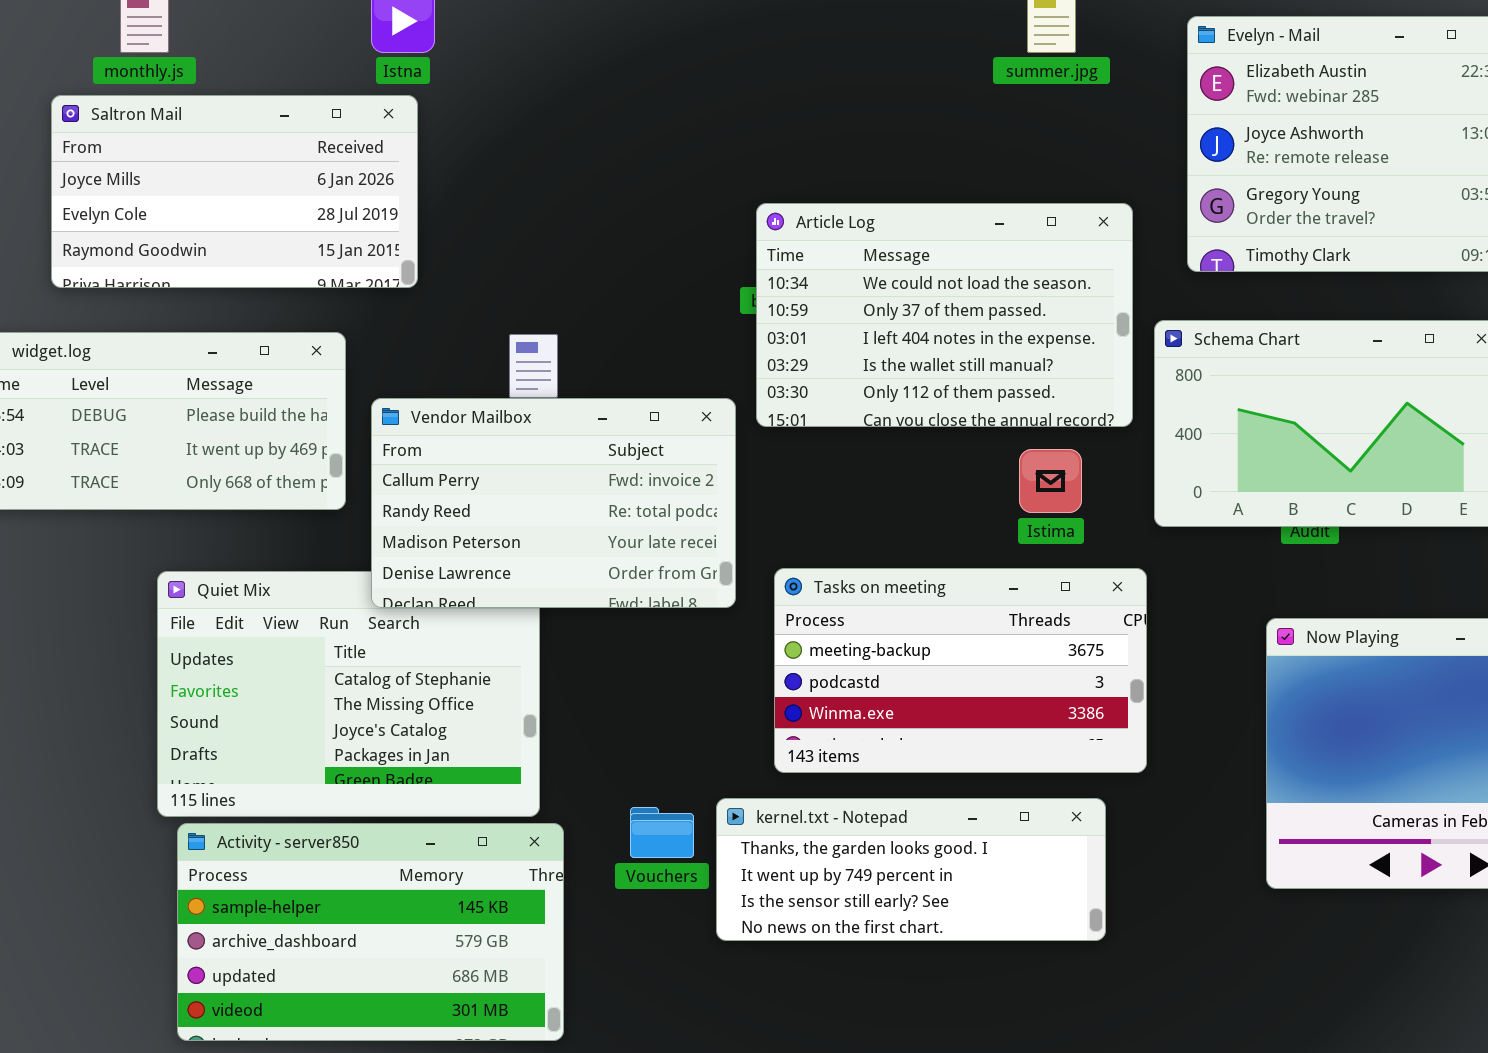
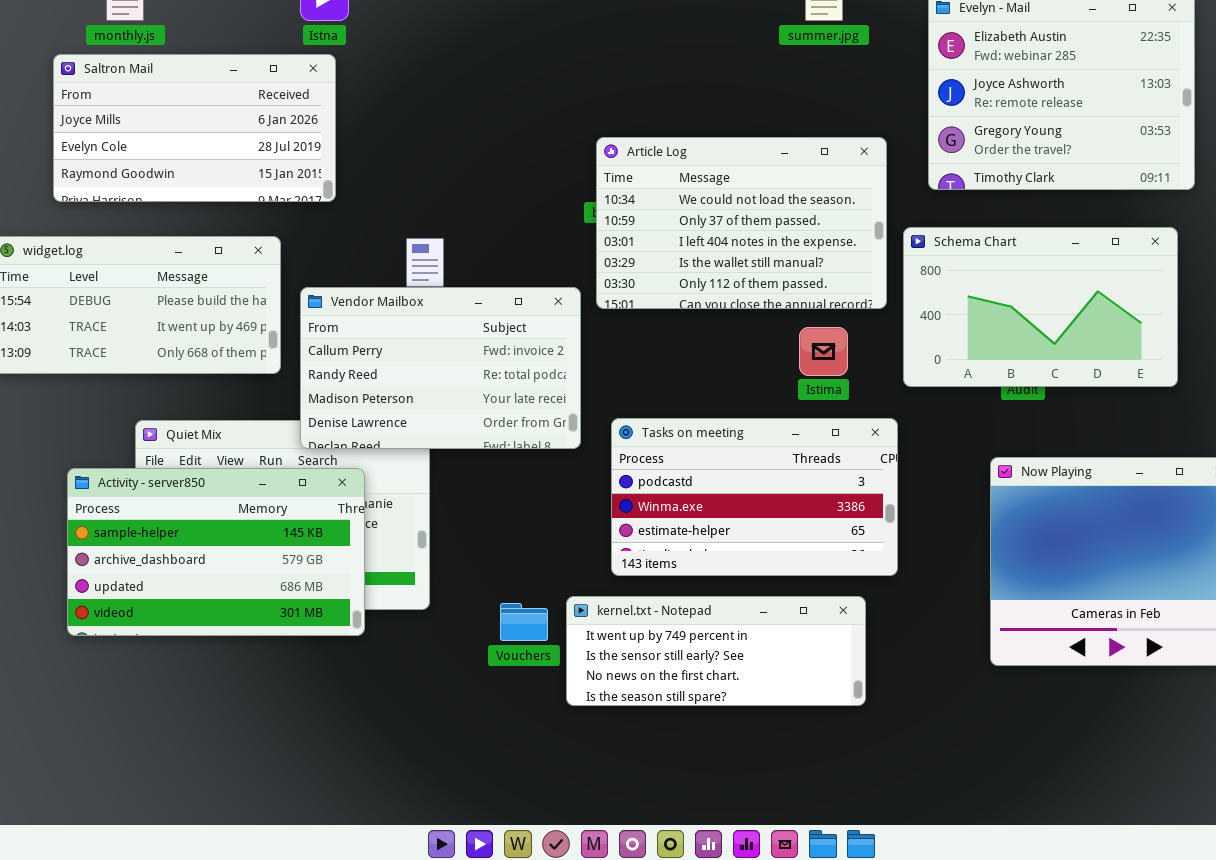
Tasks on meeting: [774,568,1147,773] -> [611,418,898,576], scrolled down 1 row
kernel.txt - Notepad: [716,798,1106,941] -> [566,596,866,706], scrolled down 1 row
Activity - server850: [177,823,564,1041] -> [67,468,365,636], moved

